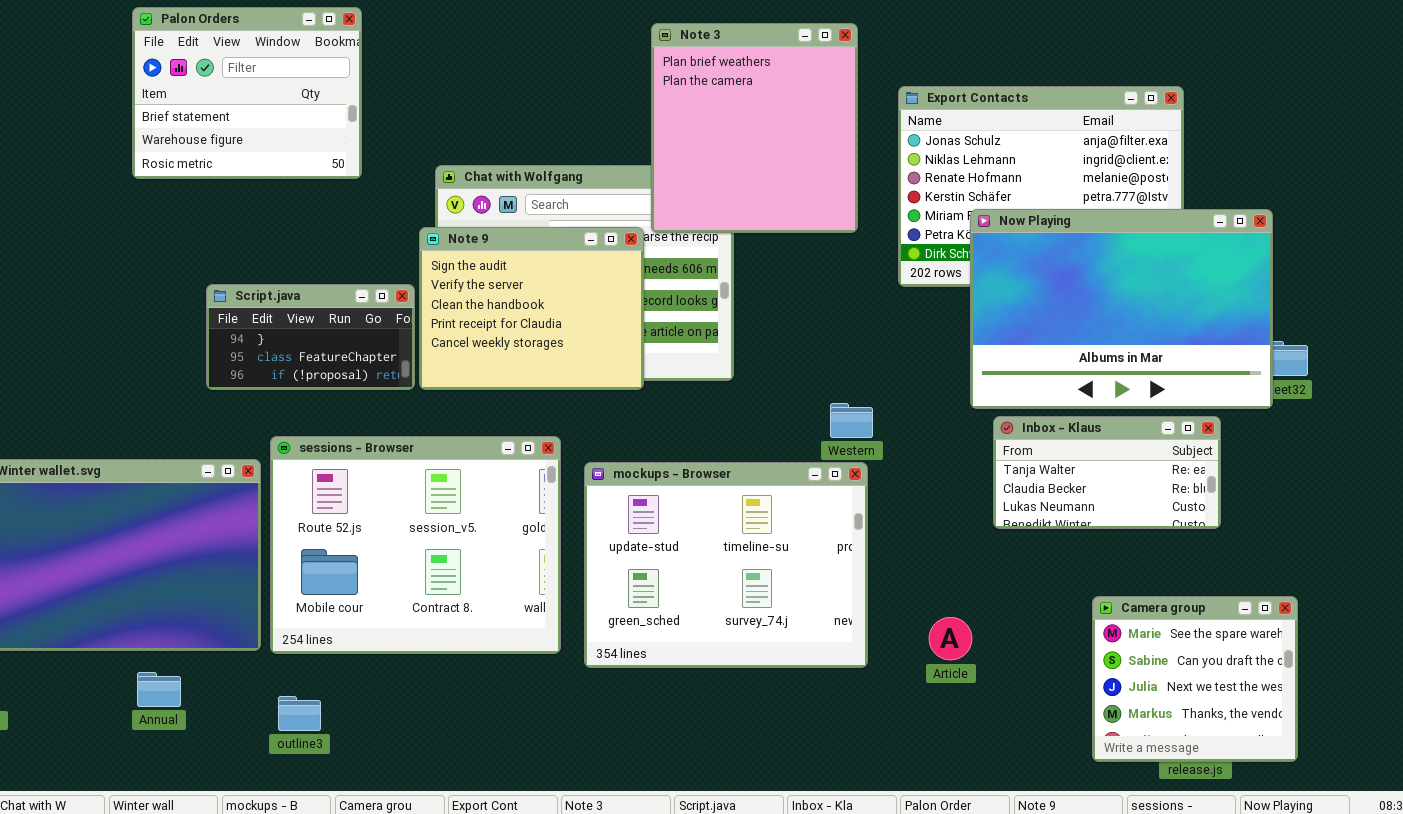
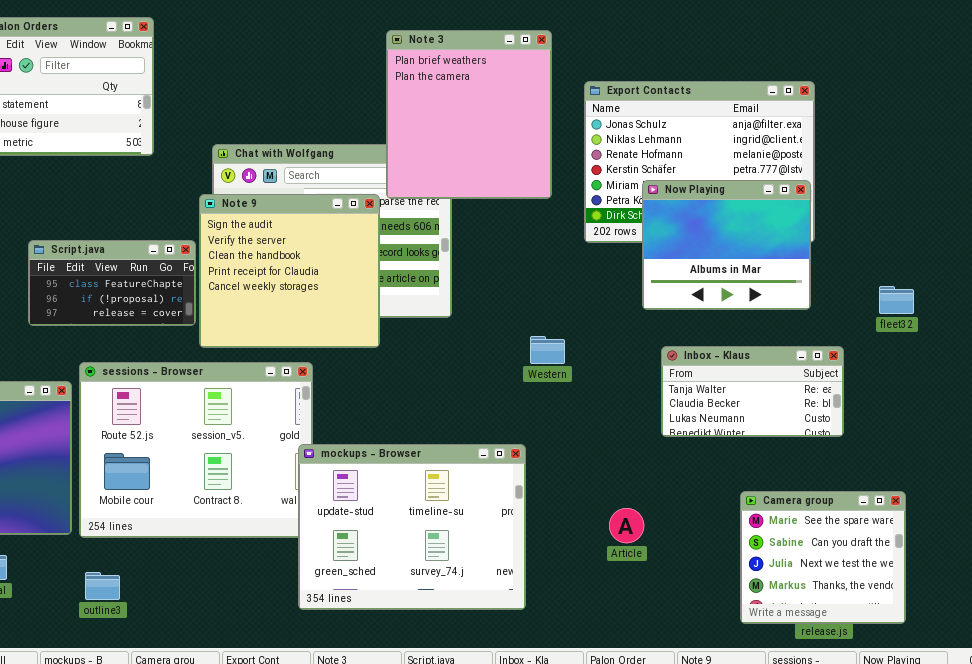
Now Playing: [970,209,1273,409] -> [642,180,811,310], resized
Note 9: [419,227,644,390] -> [199,194,380,348], resized
Script.java: [206,284,415,390] -> [28,240,196,326], scrolled down 1 row
mockups - Browser: [584,462,868,668] -> [298,444,526,610], moved

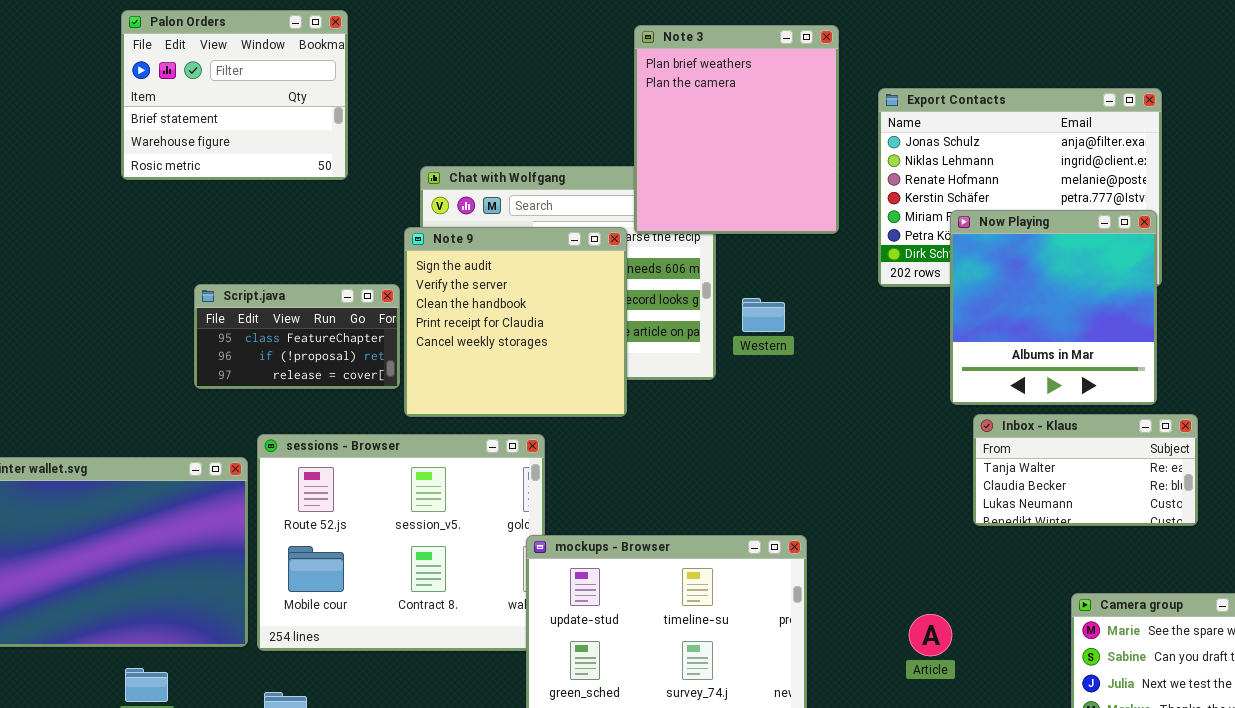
Now Playing: [642,180,811,310] -> [950,210,1157,405], resized
Western: [530,336,565,364] -> [742,298,785,332], moved

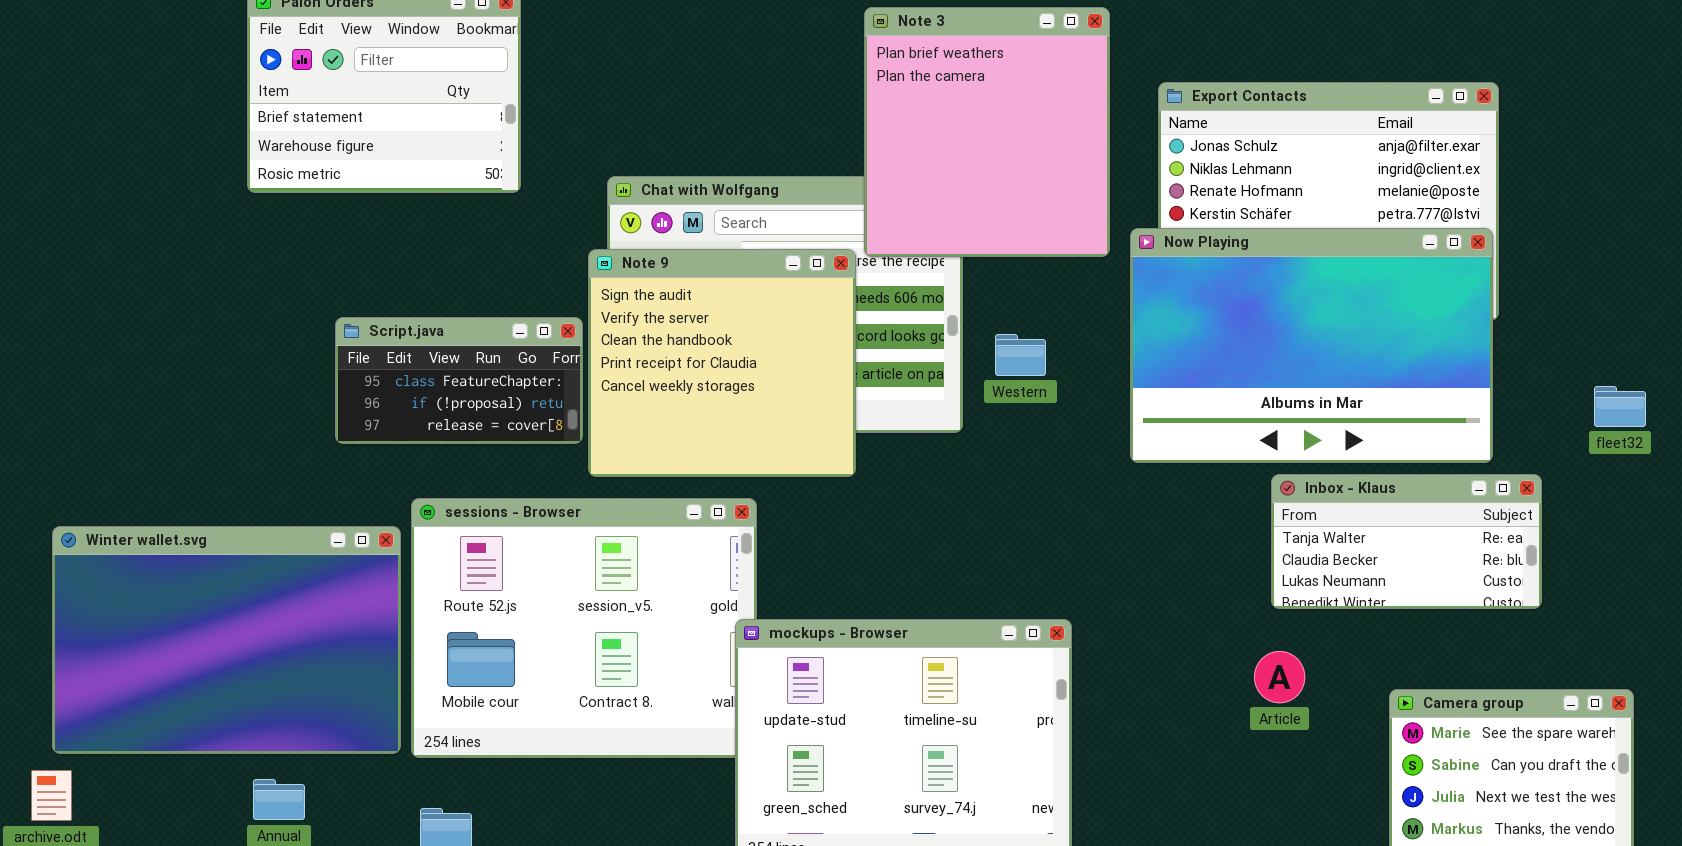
Now Playing: [950,210,1157,405] -> [1130,228,1493,463], resized
Article: [909,614,952,656] -> [1254,651,1305,703], moved

